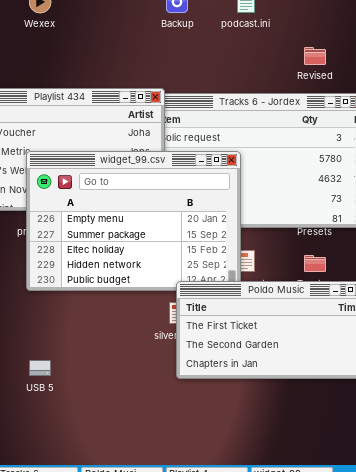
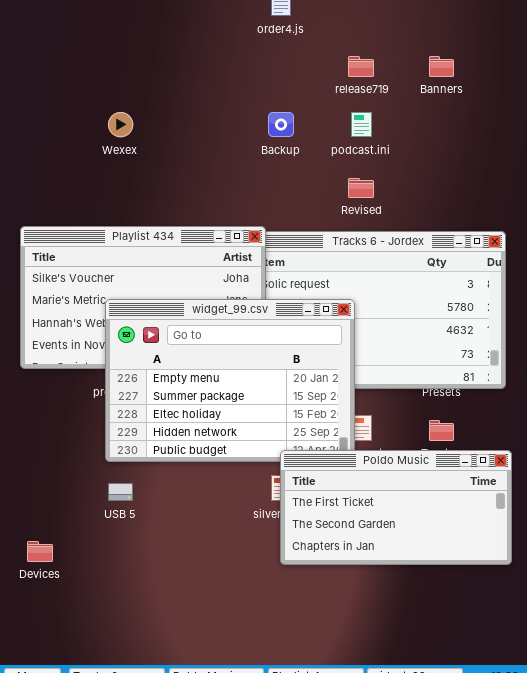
Revised: [304,47,326,65] -> [348,178,374,198], moved
USB 5: [29,360,51,376] -> [108,483,133,501], moved

